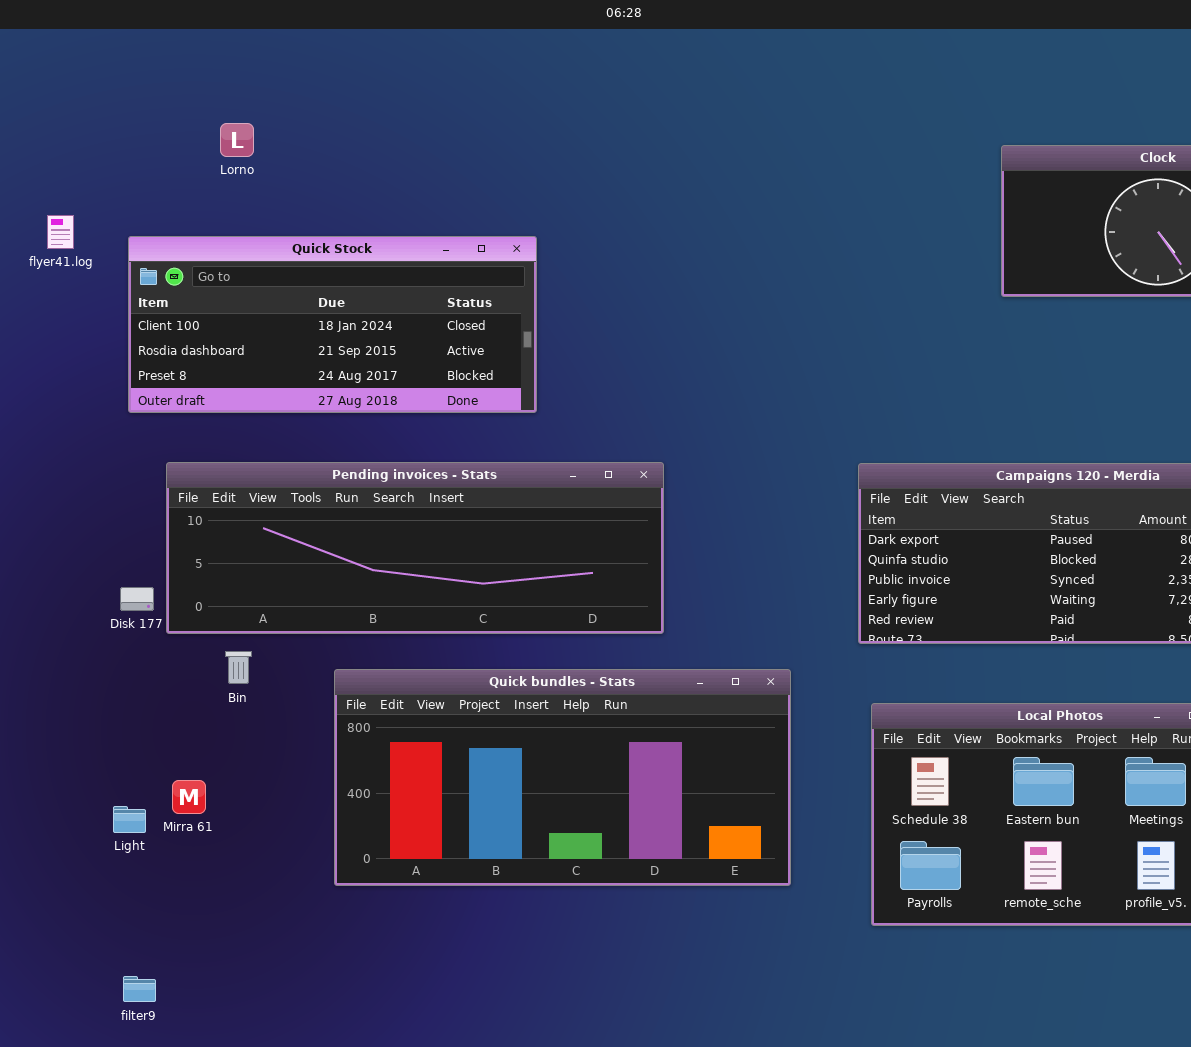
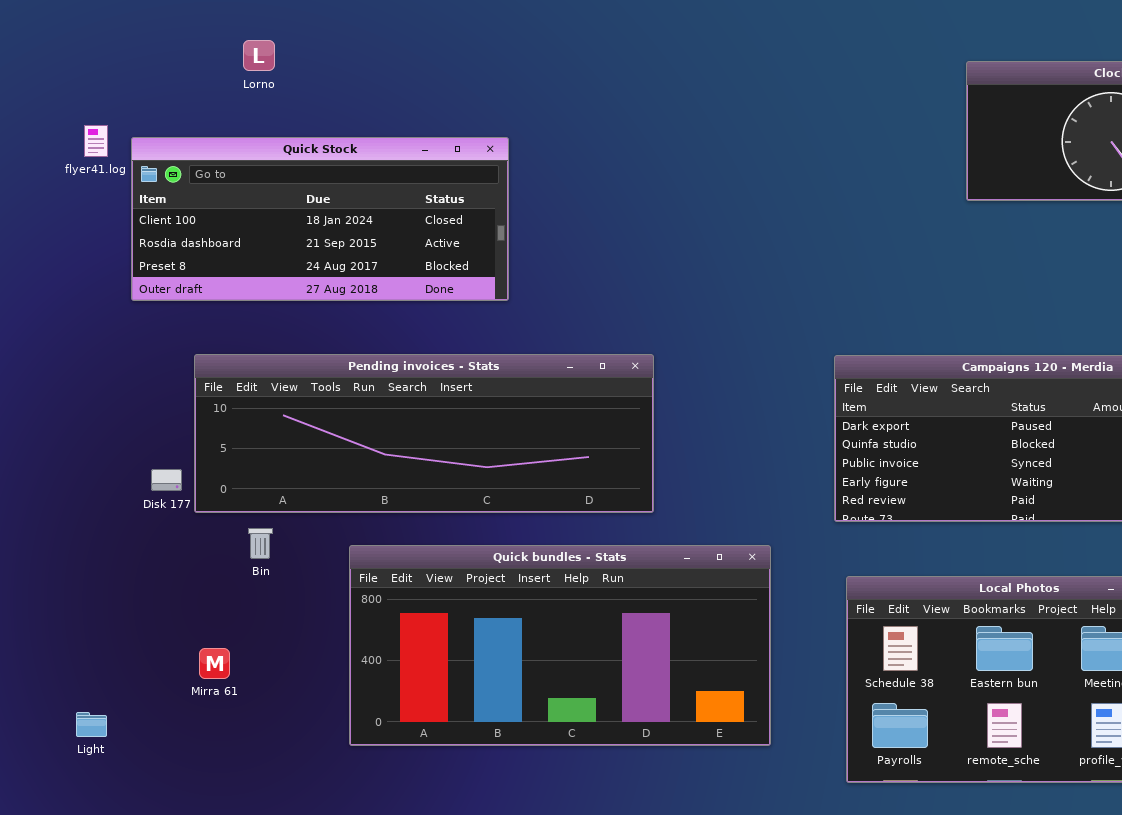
Quick Stock: [128,236,537,413] -> [131,137,509,301], moved
Light: [113,806,146,833] -> [76,712,107,737], moved

